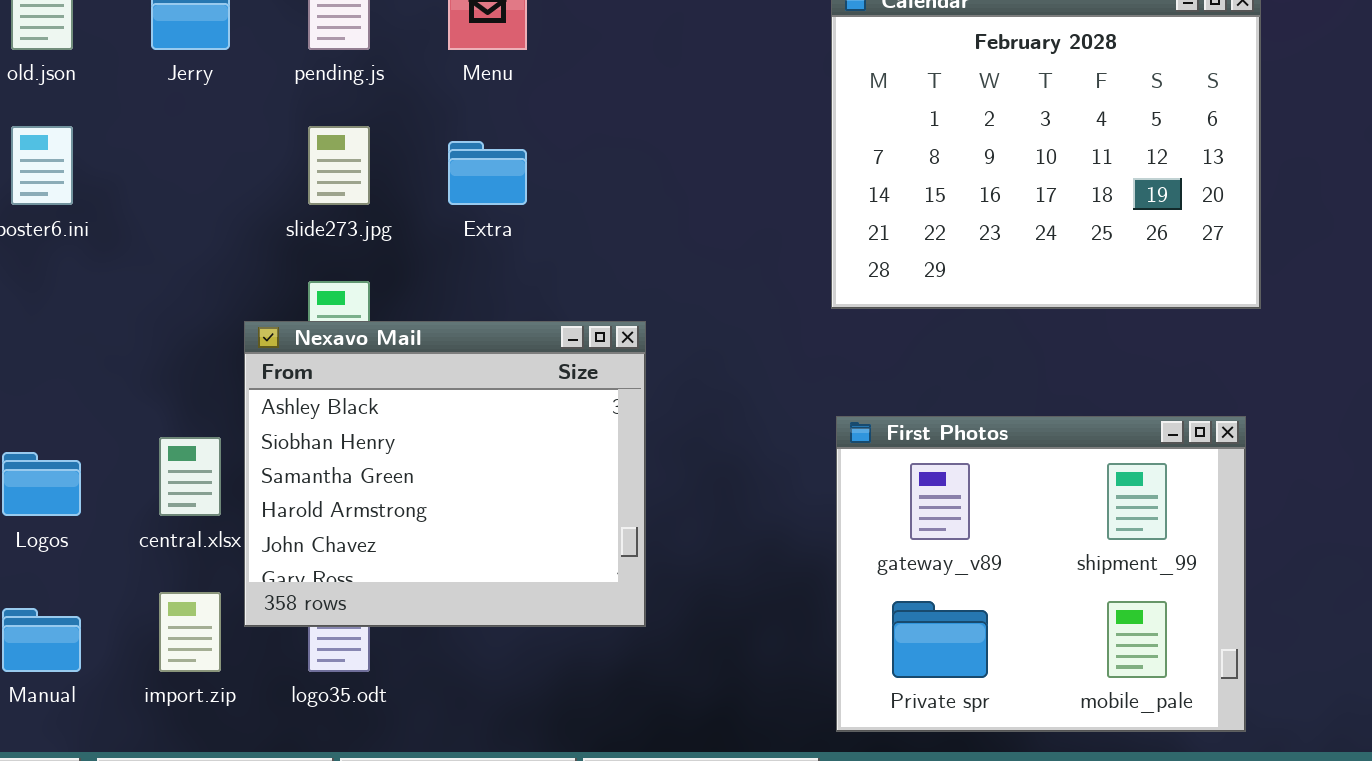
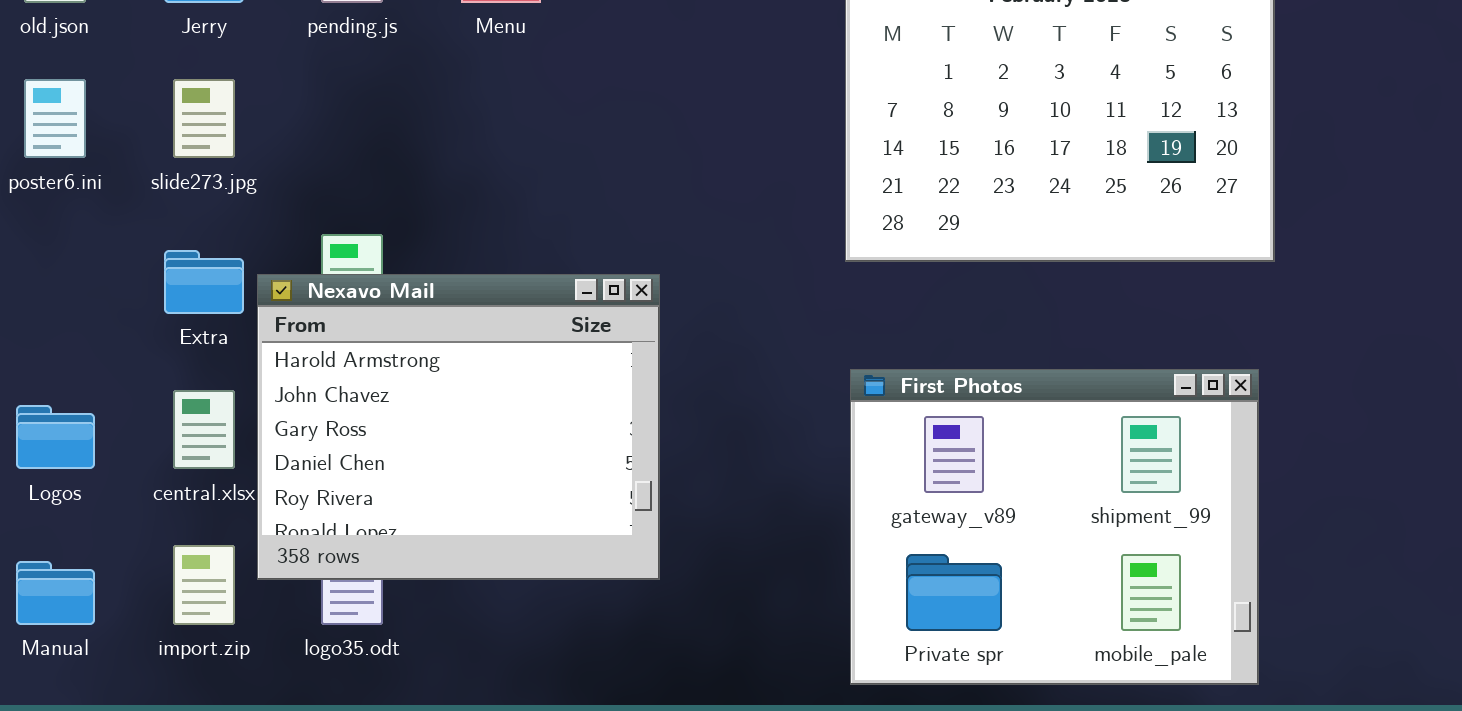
slide273.jpg: [308,126,370,205] -> [173,79,235,158], moved
Extra: [448,141,527,205] -> [164,250,244,314], moved
Nexavo Mail: [244,321,646,627] -> [257,274,660,580], scrolled down 3 rows

